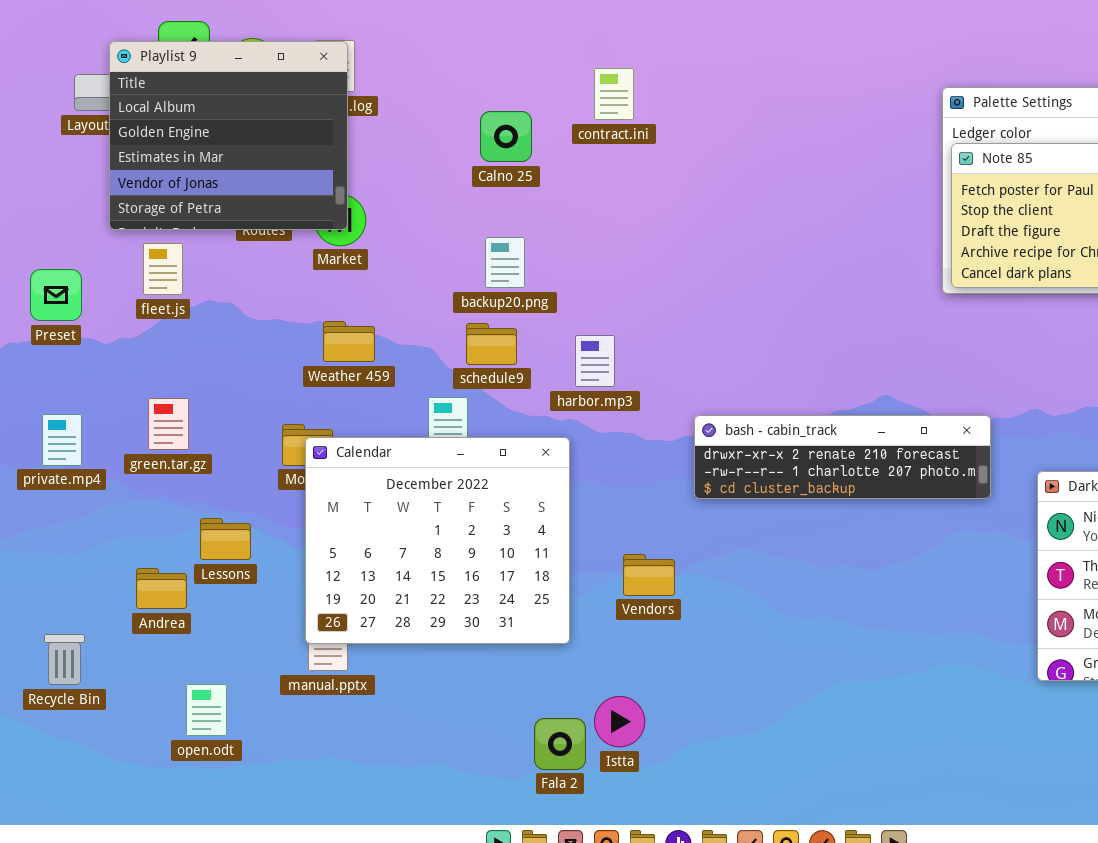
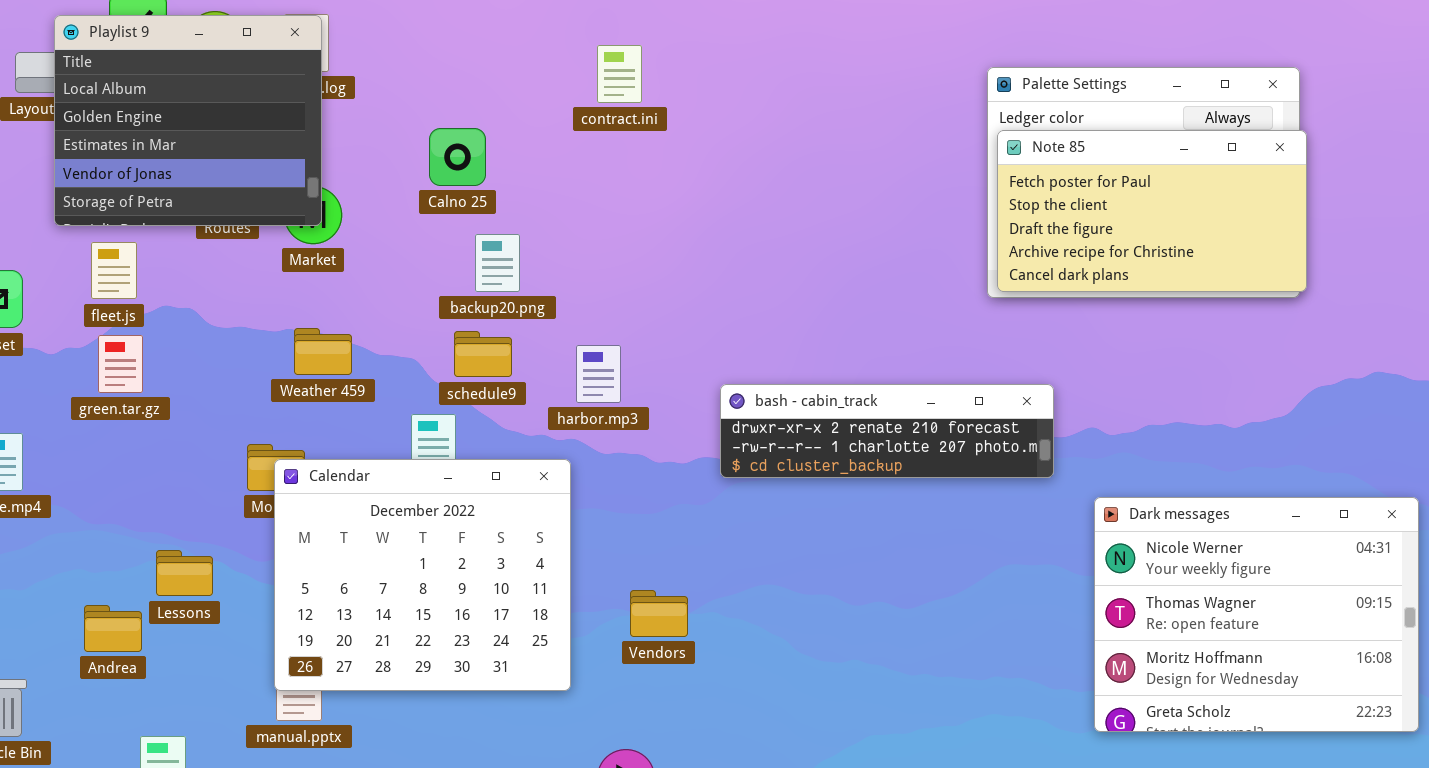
Calno 25: [480,111,532,162] -> [429,128,486,186], moved
green.tar.gz: [148,398,189,450] -> [98,335,143,393], moved
bash - cabin_track: [694,415,991,499] -> [720,384,1054,478], moved

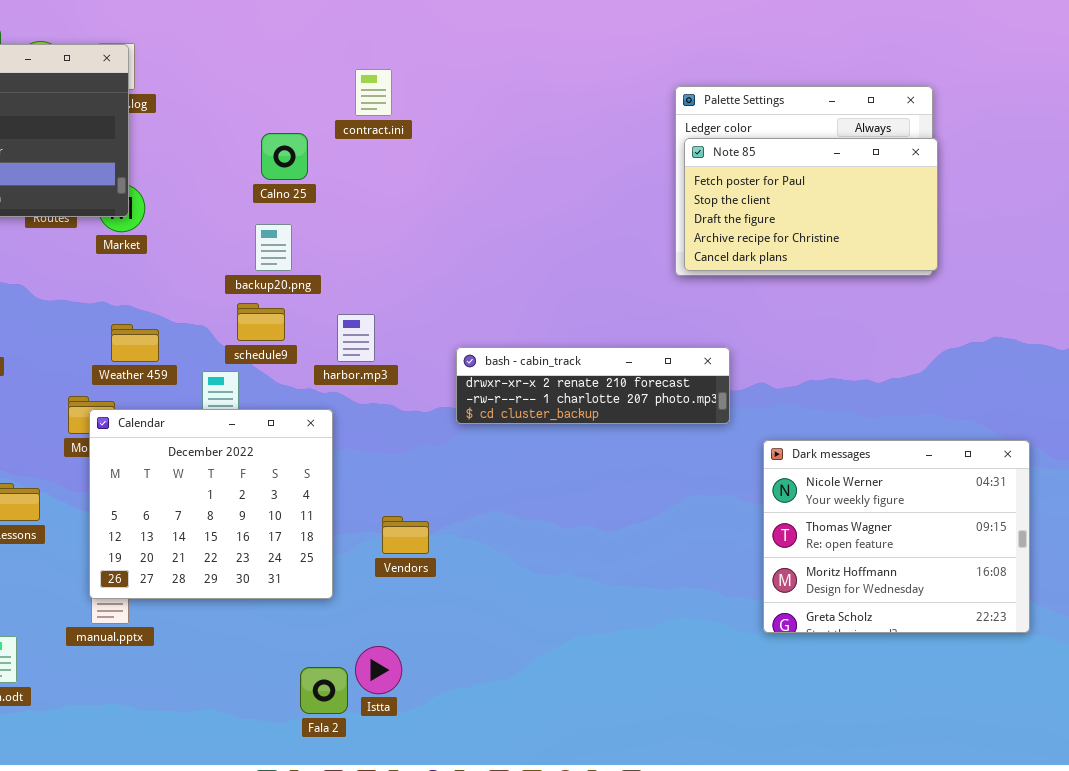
Calno 25: [429,128,486,186] -> [261,133,308,180], moved
Weather 459: [294,328,352,375] -> [111,324,159,362], moved

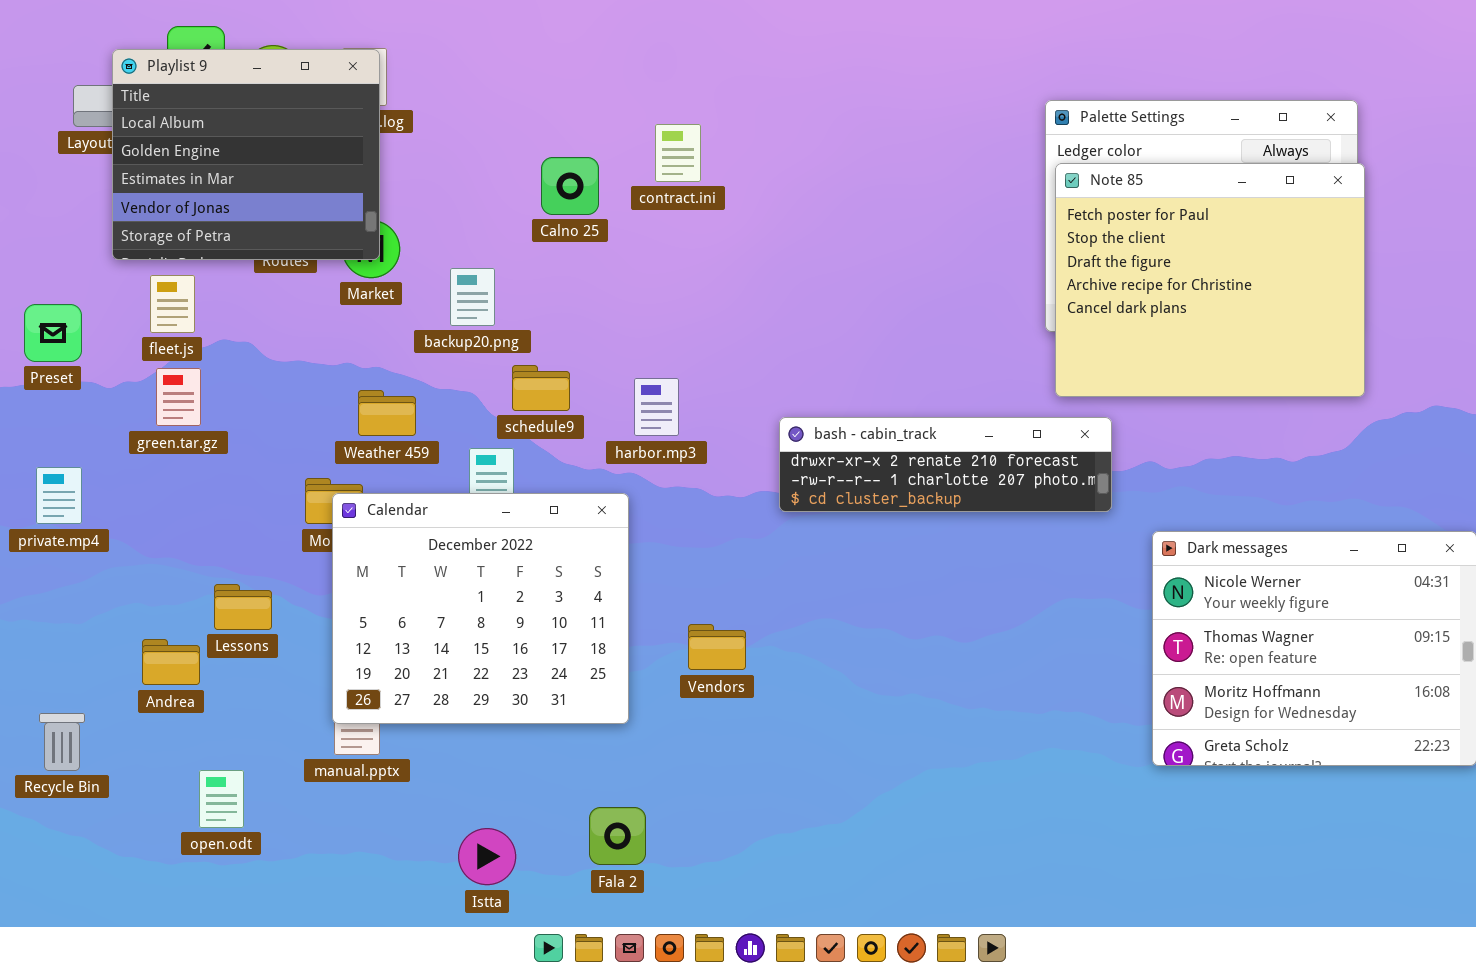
contract.ini: [355,69,392,116] -> [655,124,701,182], moved
Note 85: [684,138,938,271] -> [1055,163,1365,397], resized
backup20.png: [255,224,292,271] -> [450,268,495,326], moved
Istta: [355,646,402,694] -> [458,828,516,885], moved

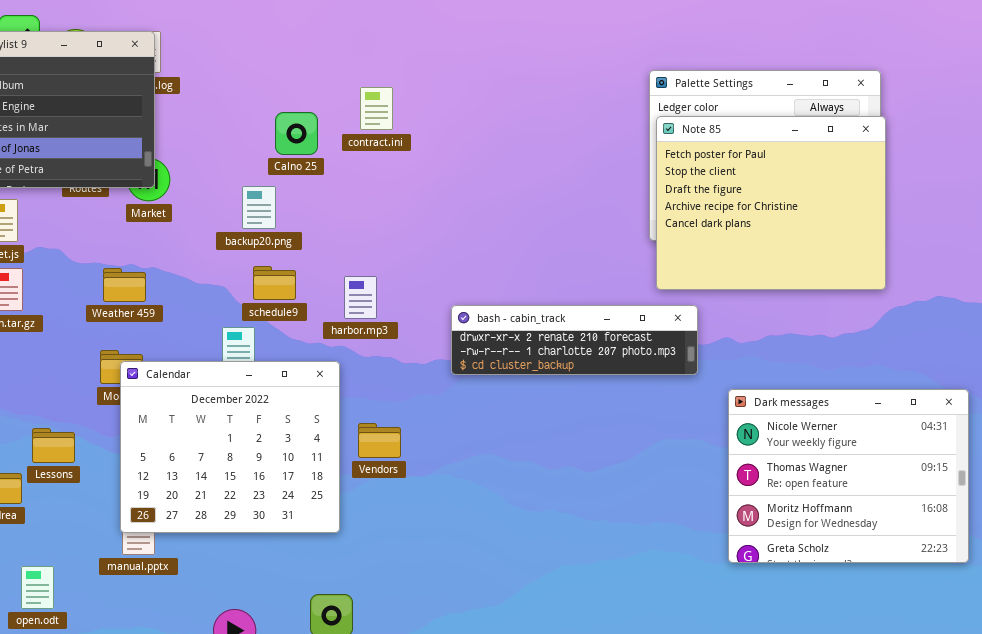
backup20.png: [450,268,495,326] -> [242,186,276,229], moved
Weather 459: [358,390,416,436] -> [103,268,146,302], moved
Vendors: [688,624,746,670] -> [358,423,401,458], moved

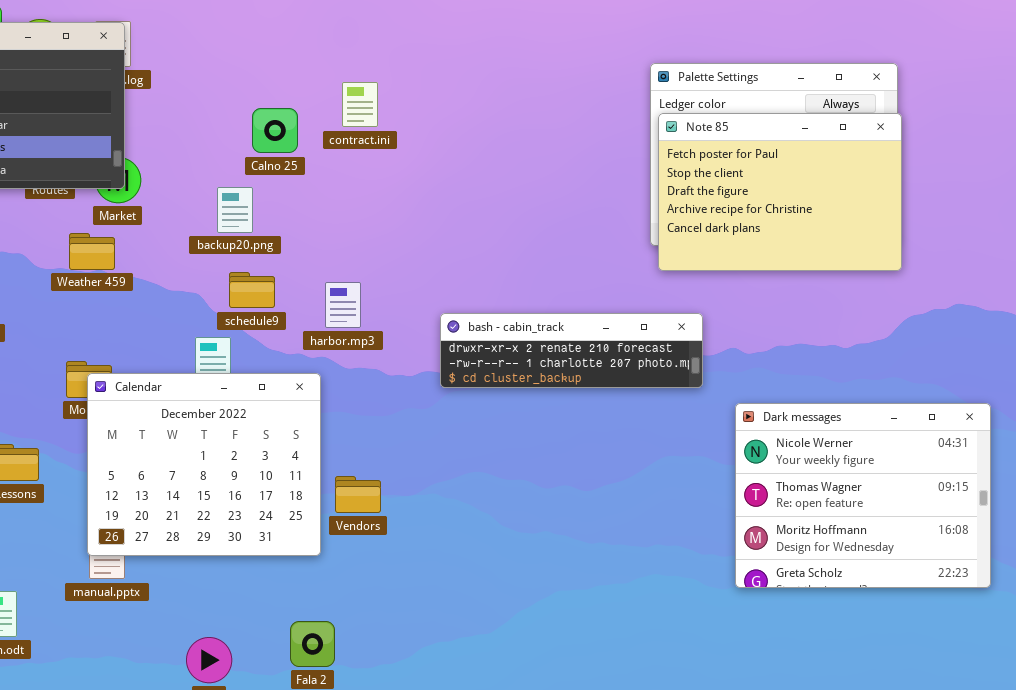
Note 85: [656,116,886,290] -> [658,113,902,271], resized
Weather 459: [103,268,146,302] -> [69,233,115,270], moved
Vendors: [358,423,401,458] -> [335,476,381,513], moved

